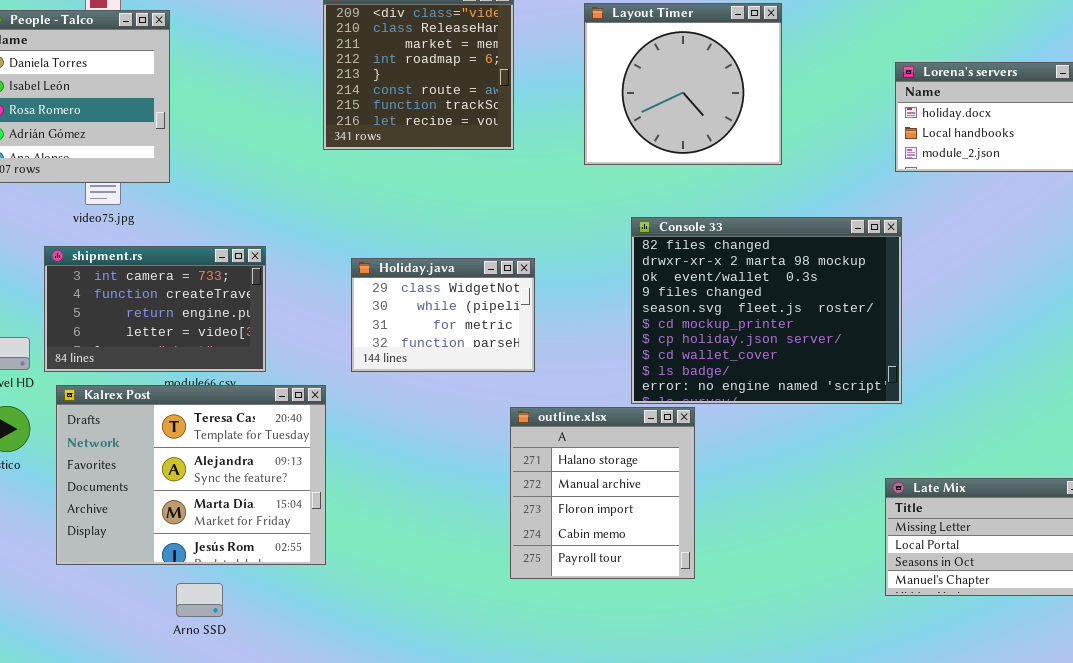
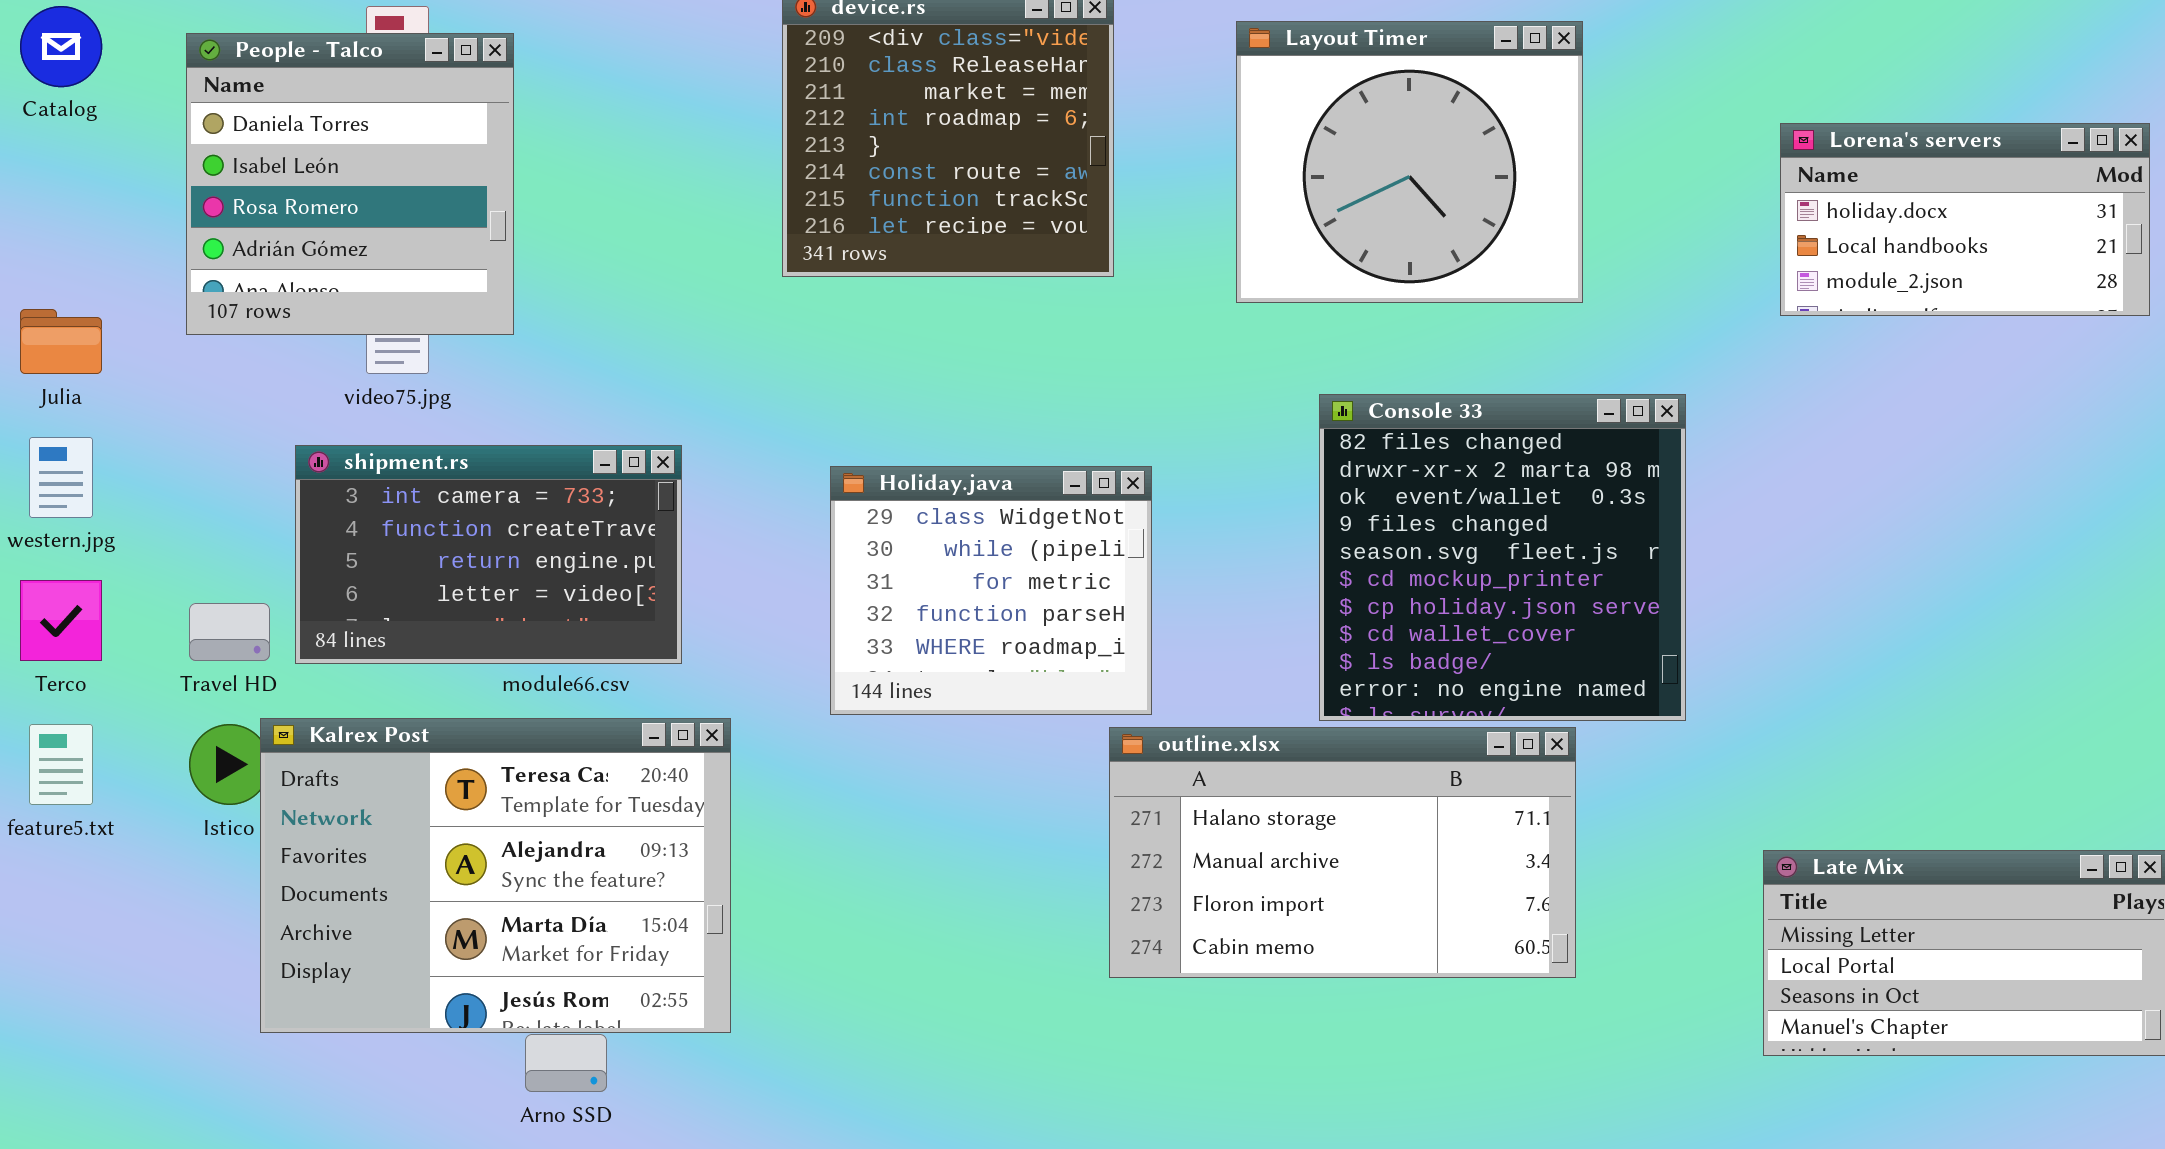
Console 33: [631,217,902,404] -> [1319,394,1686,721], resized
Holiday.java: [351,258,535,372] -> [830,466,1152,715], resized
Kalrex Post: [56,385,326,565] -> [260,718,731,1033], moved
outline.xlsx: [510,407,695,579] -> [1109,727,1576,978], resized

